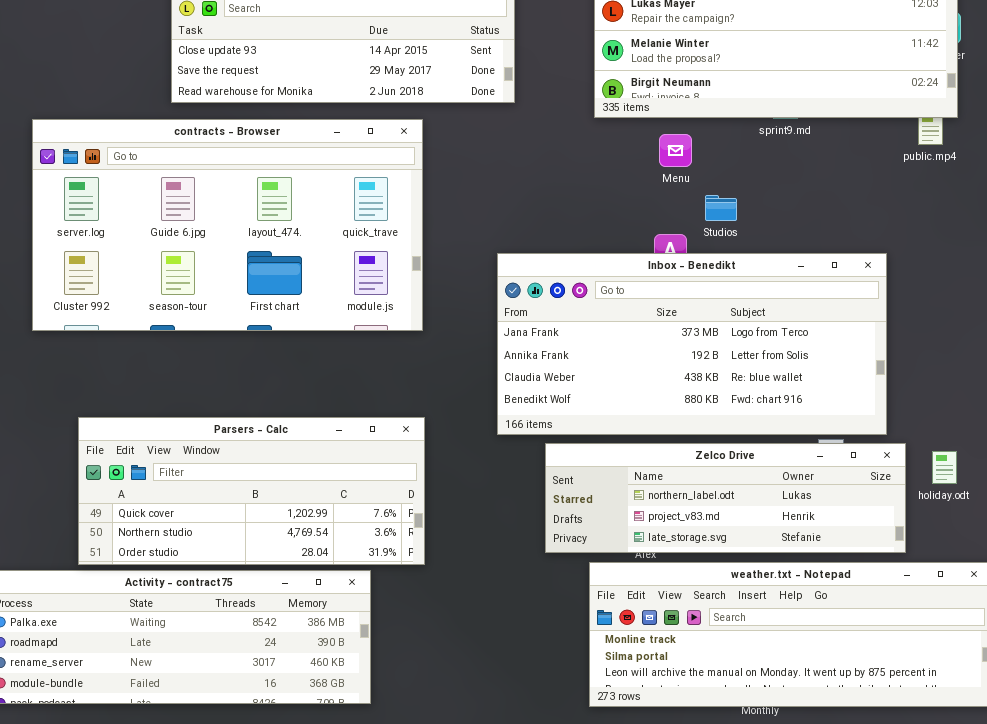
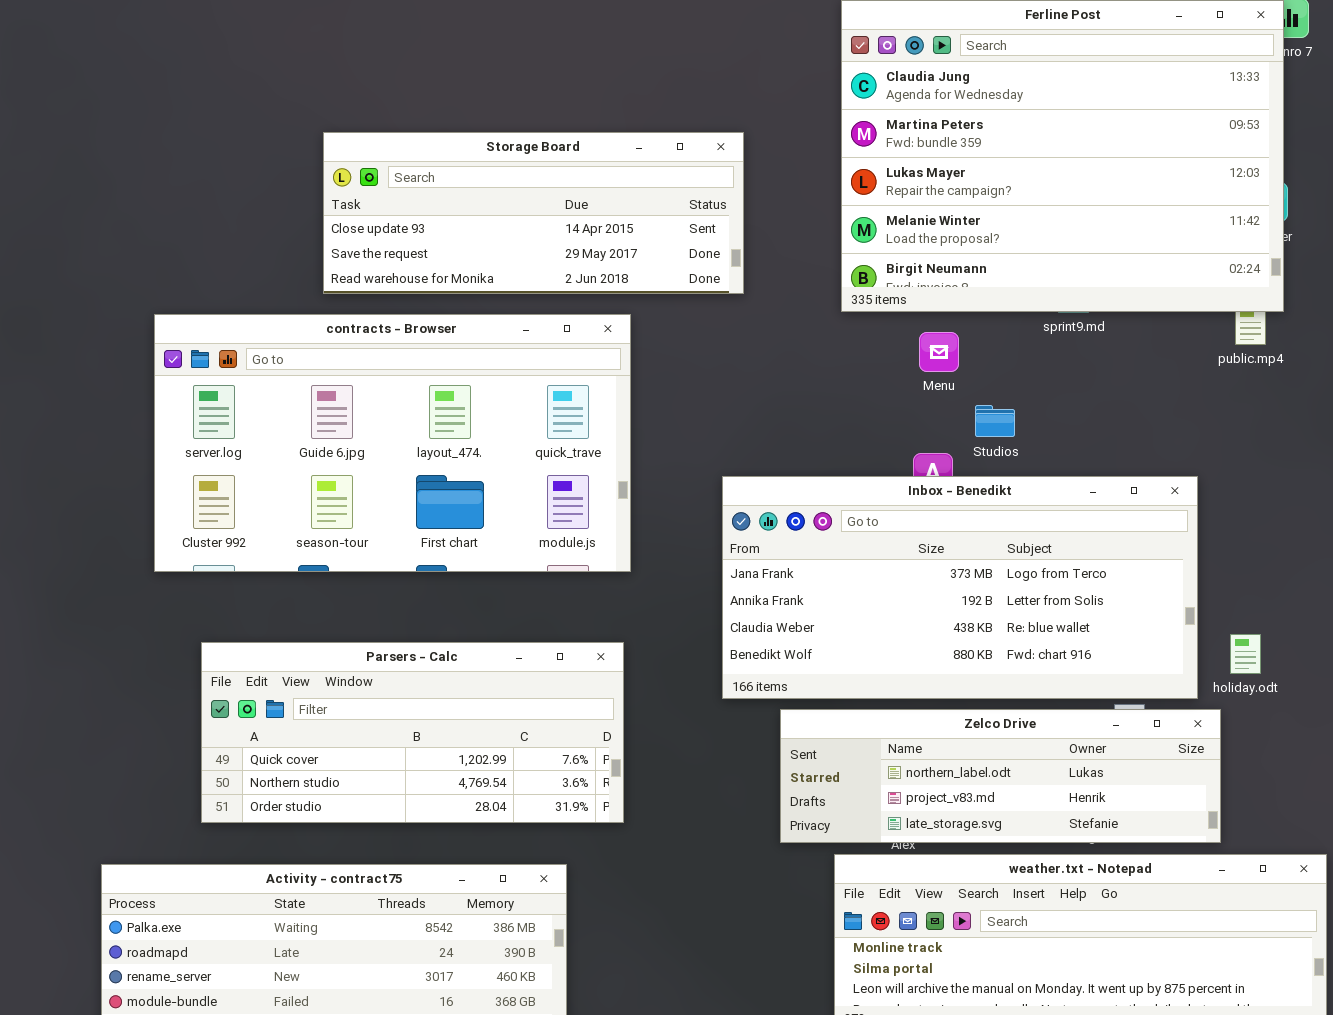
Parsers - Calc: [78,417,425,565] -> [201,642,624,823], moved
holiday.odt: [932,451,957,484] -> [1230,634,1261,674], moved

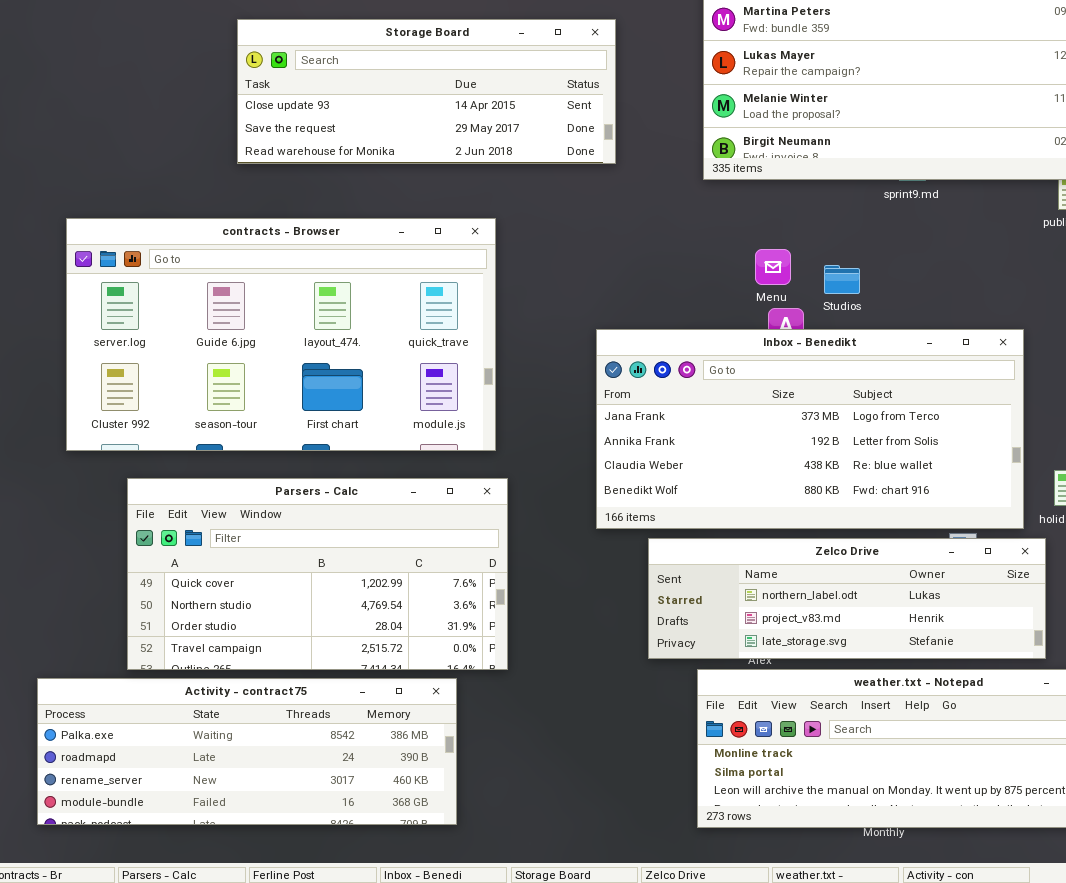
contracts - Browser: [154,314,631,572] -> [66,218,496,451], moved
Menu: [919,332,959,372] -> [755,249,791,285], moved
Parsers - Calc: [201,642,624,823] -> [127,478,508,670], resized

